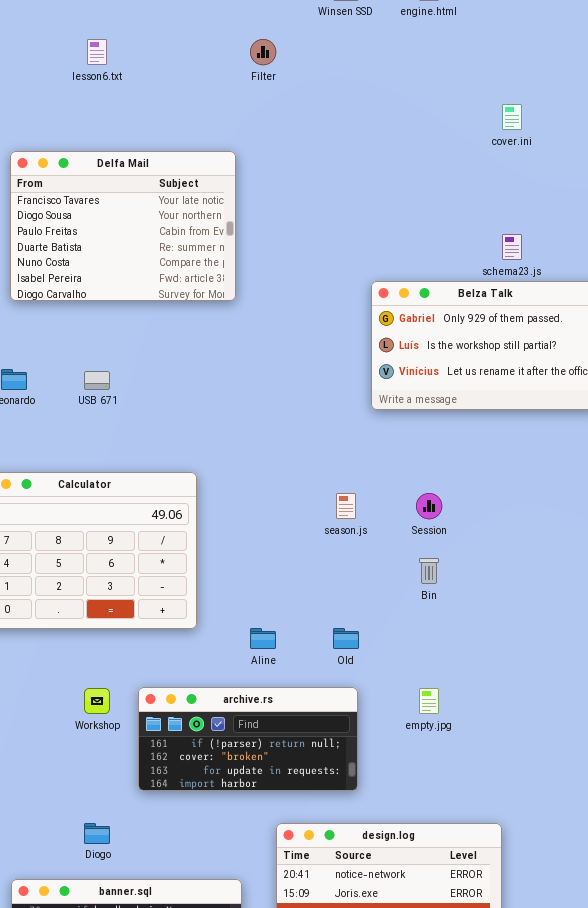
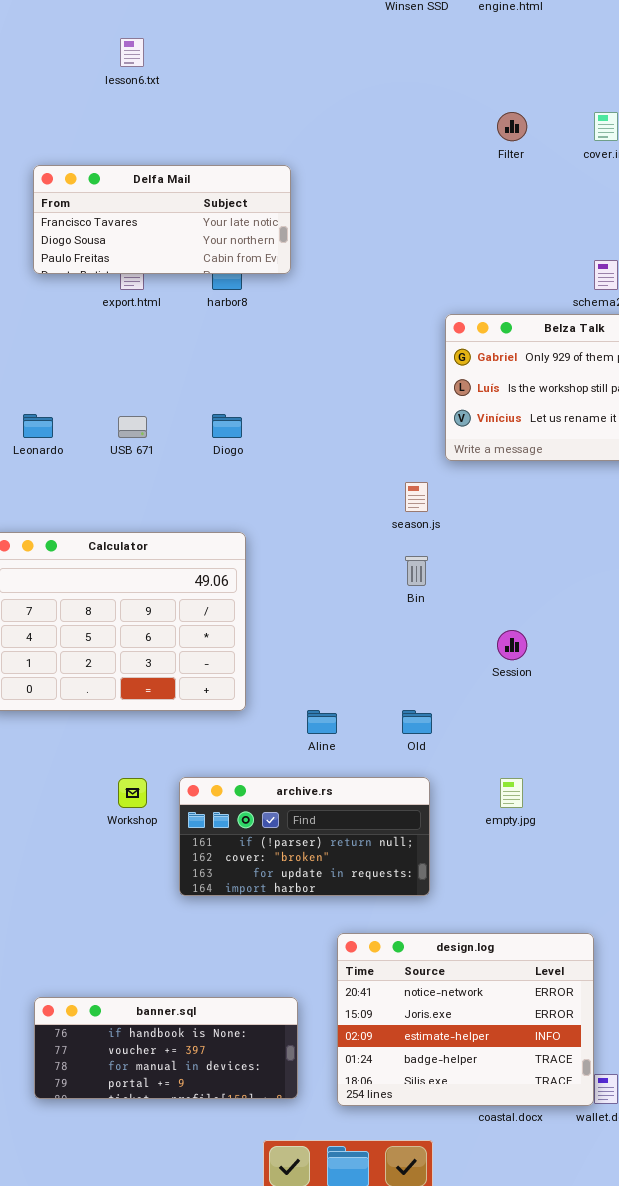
Filter: [250,39,276,65] -> [497,112,527,141], moved
Delfa Mail: [10,151,236,301] -> [33,165,291,274], resized
season.js: [336,493,356,519] -> [405,482,428,512], moved
Session: [416,493,442,519] -> [497,630,527,660], moved
Bin: [419,558,439,584] -> [405,556,428,586], moved
Diogo: [84,823,110,844] -> [212,414,242,438], moved

